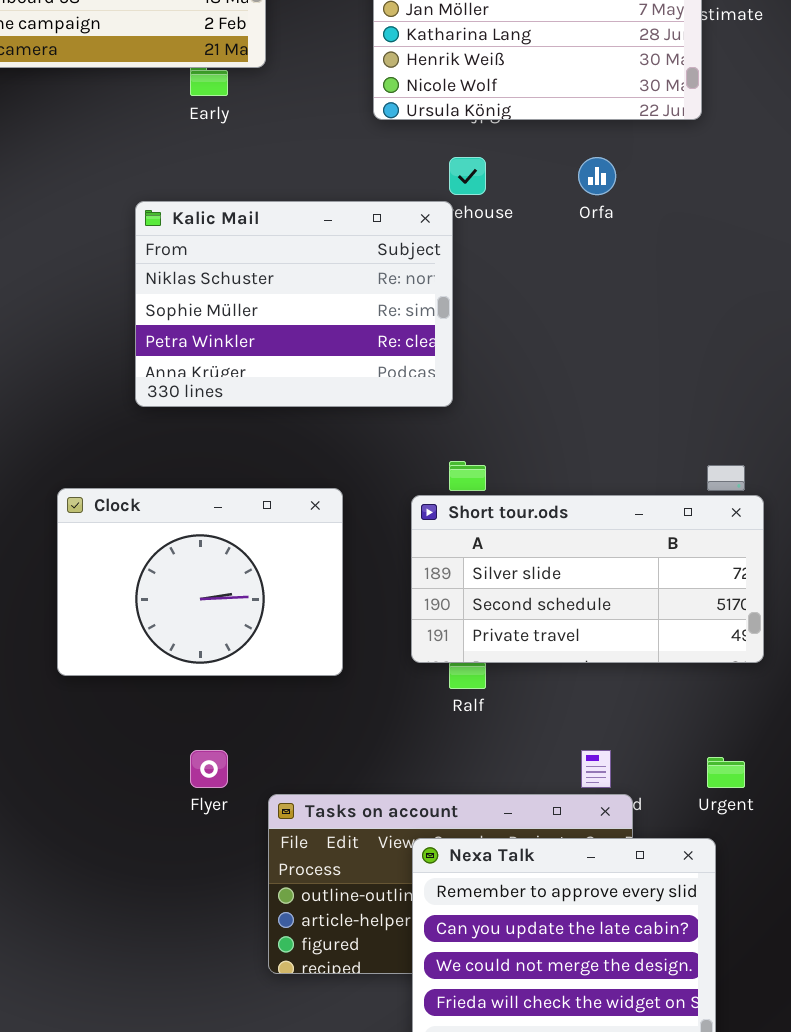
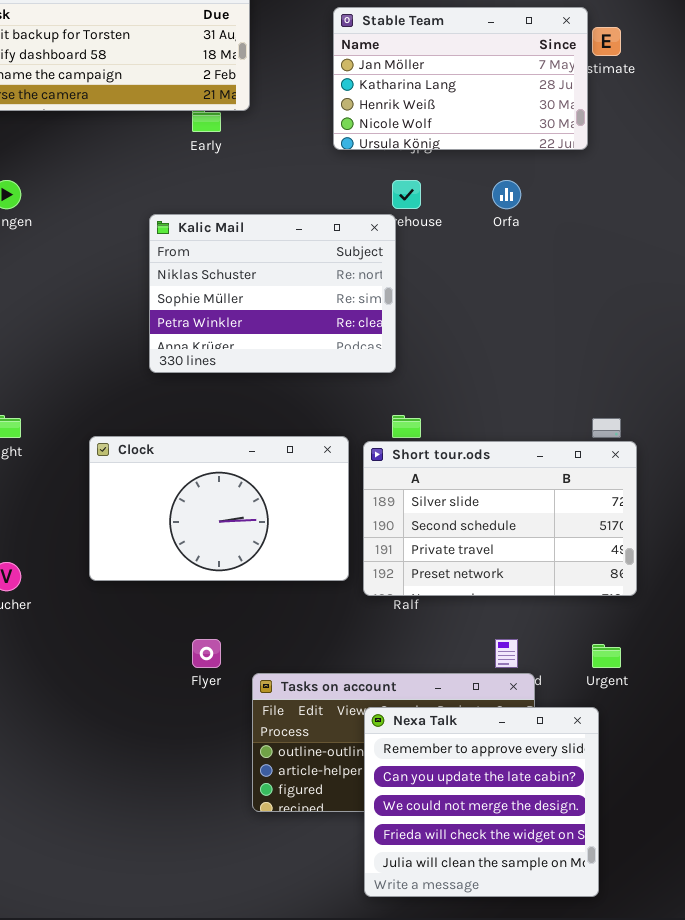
Clock: [57,488,343,676] -> [89,436,349,581], resized
Short tour.ods: [411,495,764,663] -> [363,441,637,596], resized

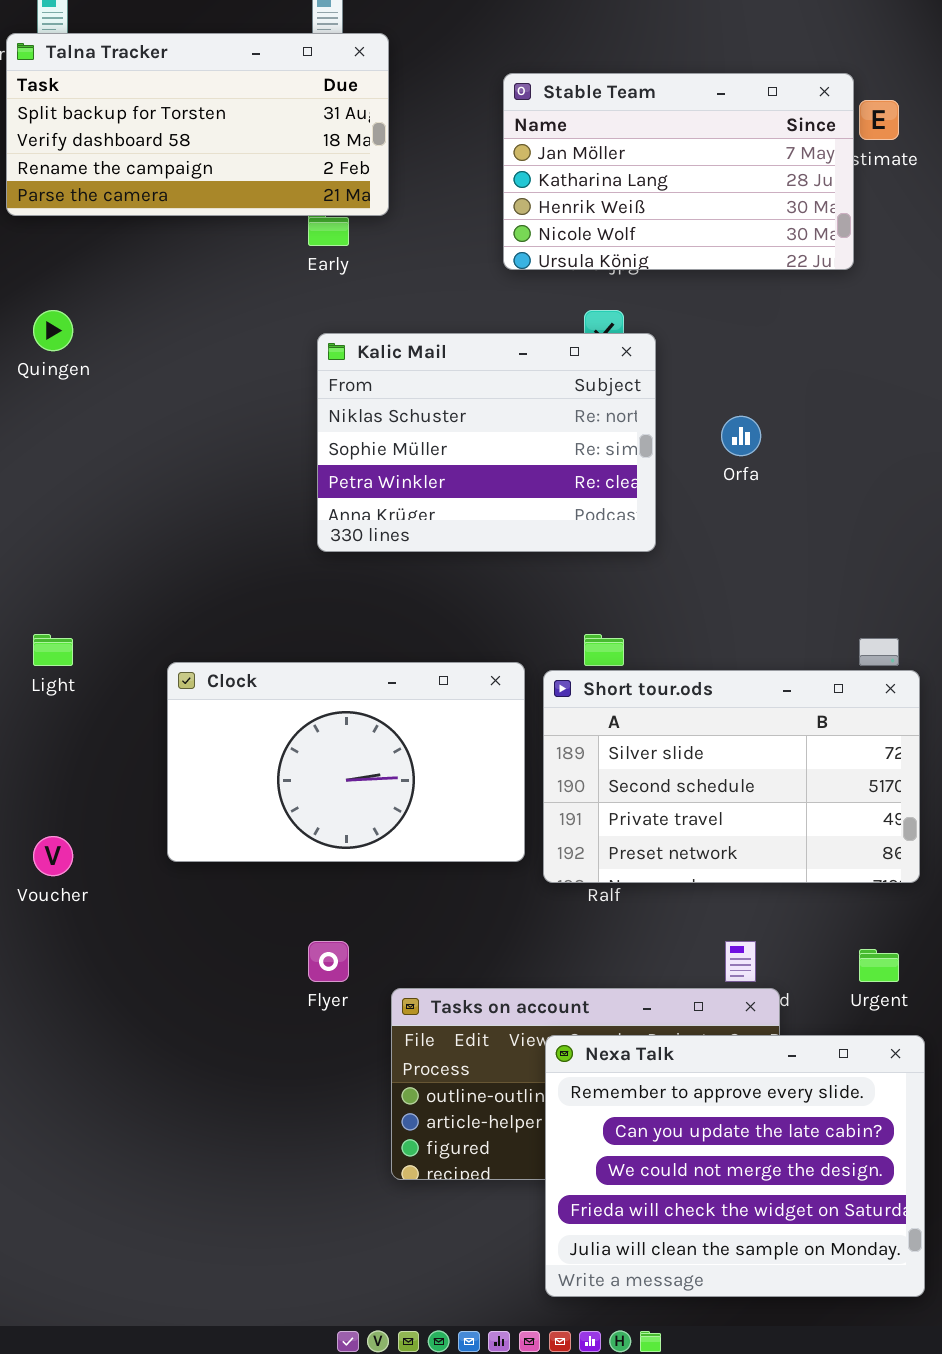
Orfa: [492,180,521,209] -> [721,416,761,456], moved
Kalic Mail: [149,214,396,373] -> [317,333,656,552], moved
Nexa Talk: [364,707,599,897] -> [545,1035,925,1297], resized

